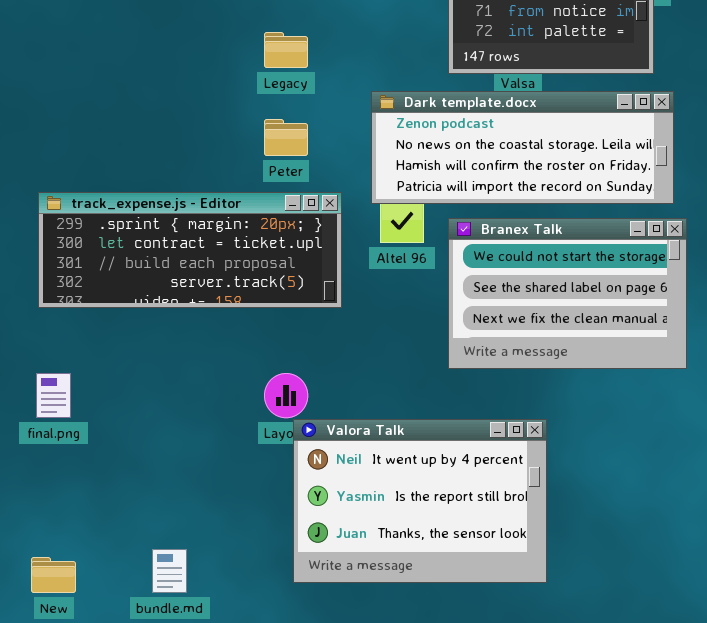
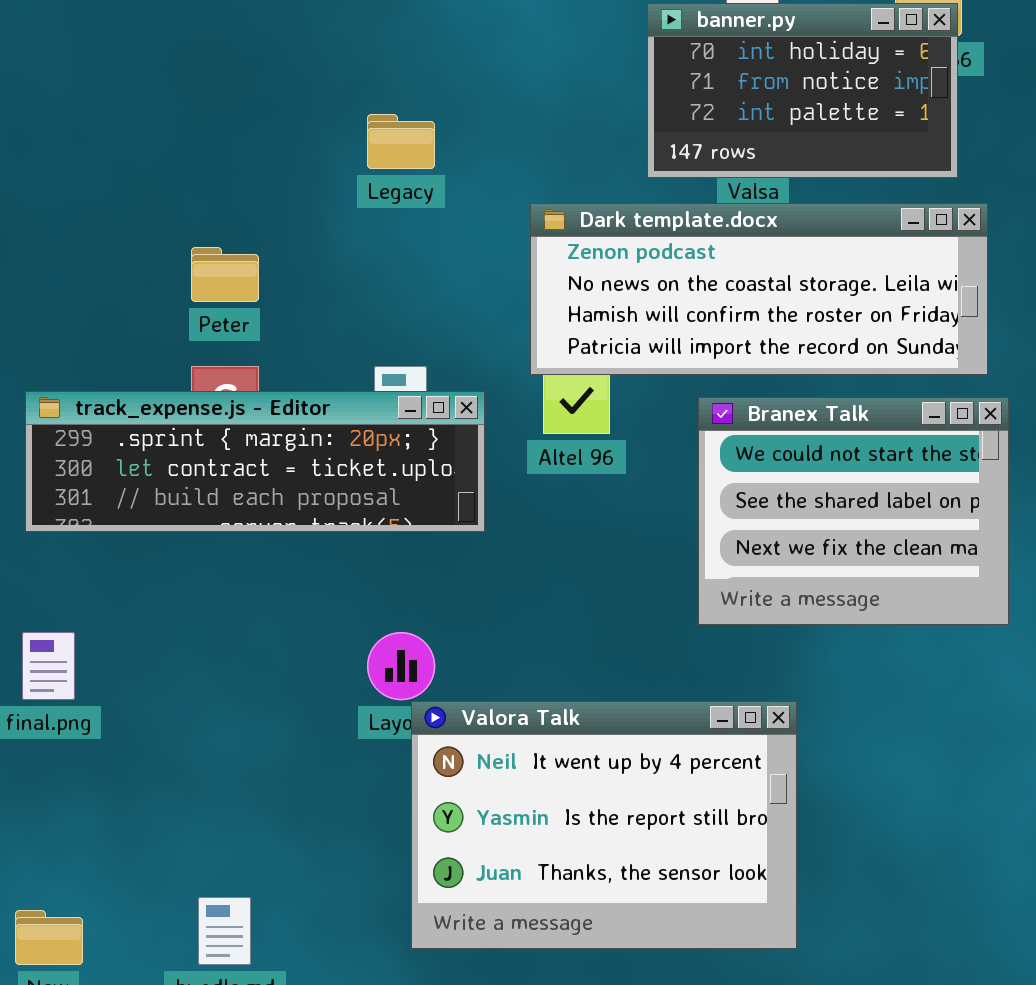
Peter: [264,119,308,156] -> [191,247,259,302], moved
track_expense.js - Editor: [38,192,342,308] -> [25,391,485,532], resized
Branex Talk: [448,218,687,369] -> [698,397,1009,625], resized

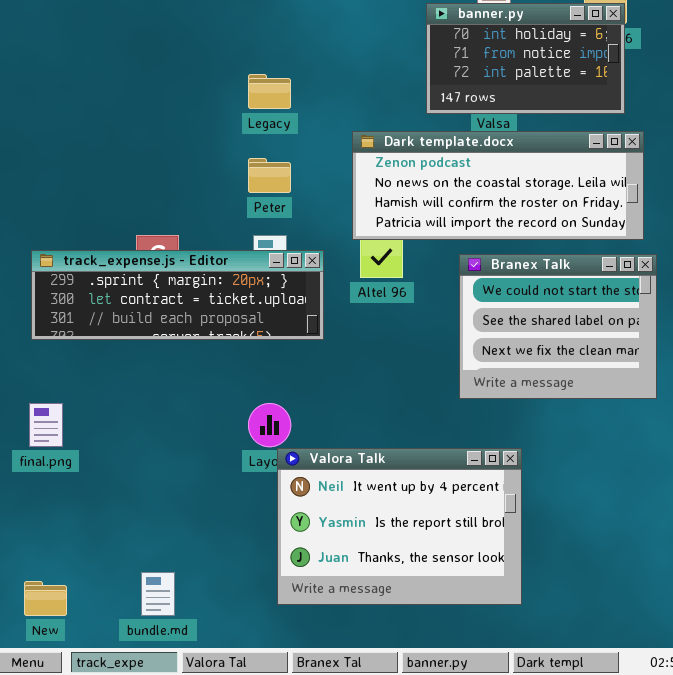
Peter: [191,247,259,302] -> [248,158,291,193], moved

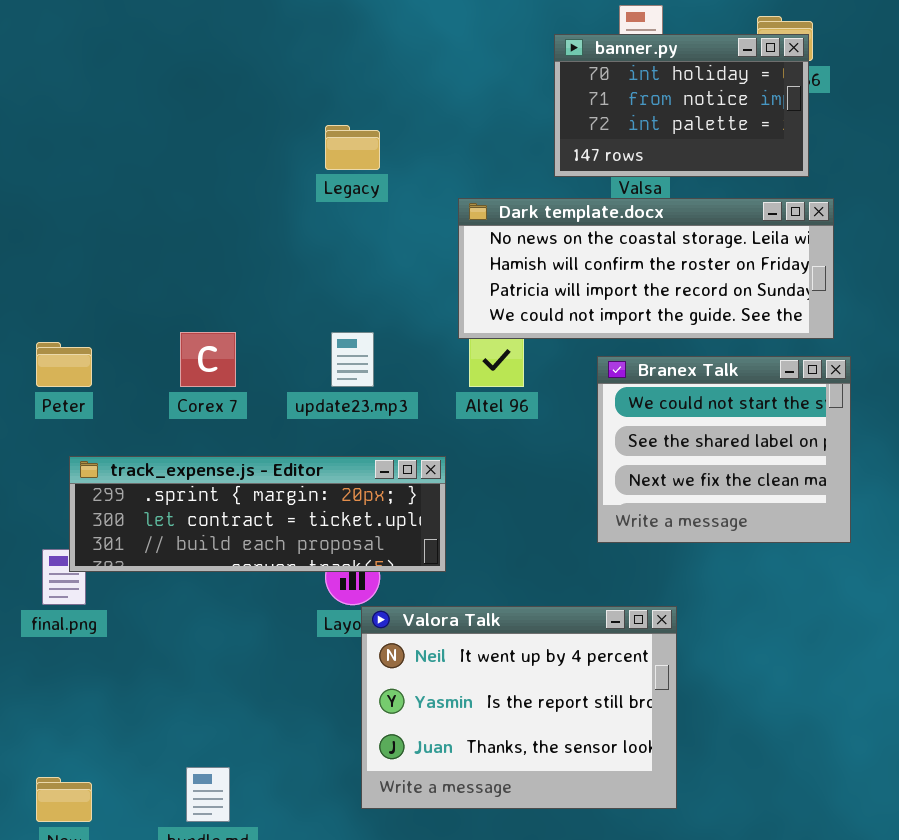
Dark template.docx: [352,131,644,240] -> [458,198,834,339], scrolled down 1 row
Peter: [248,158,291,193] -> [36,342,92,387], moved
track_expense.js - Editor: [31,250,324,340] -> [69,456,446,572], moved

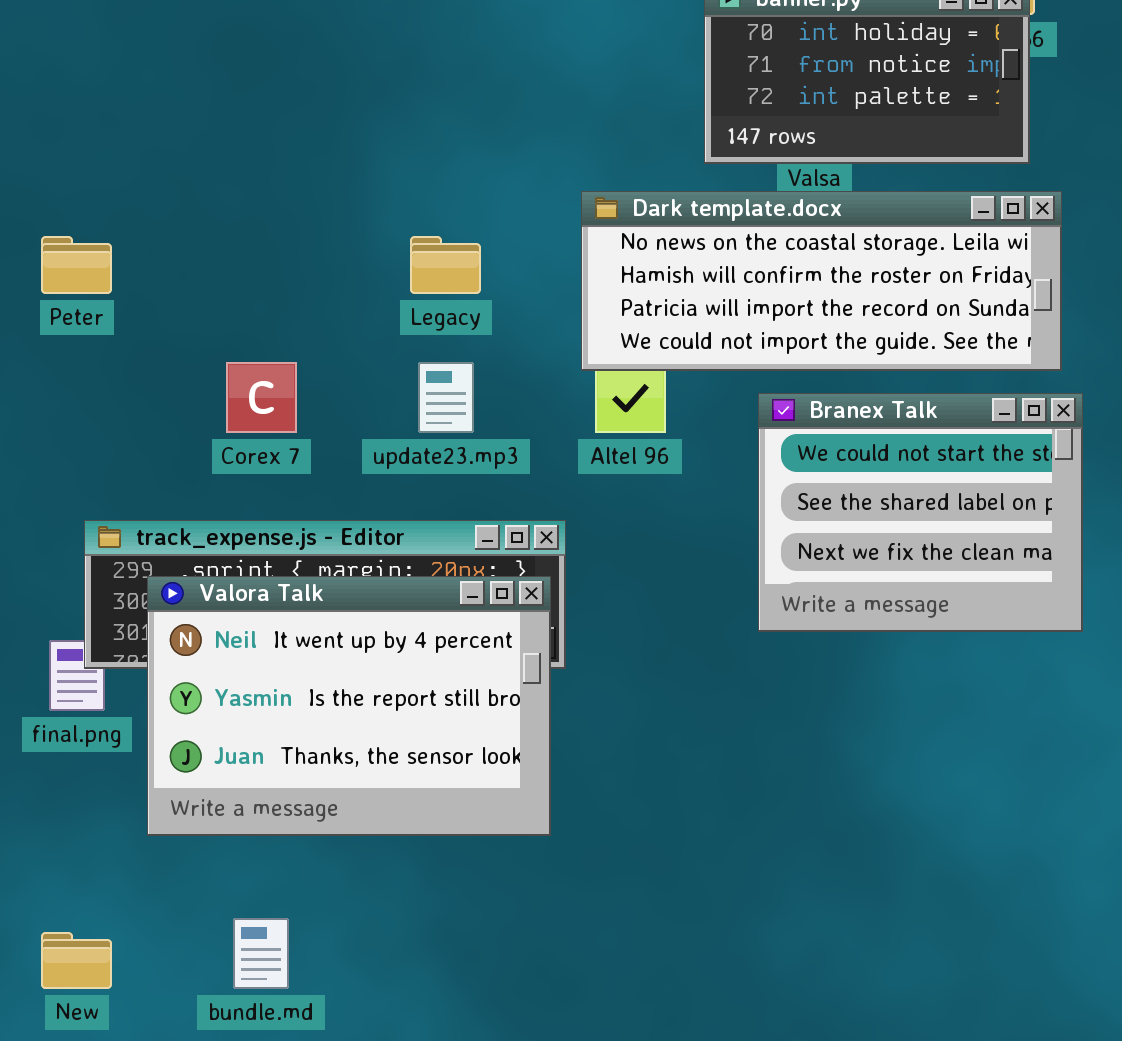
Legacy: [325,125,380,170] -> [410,236,481,294], moved
Peter: [36,342,92,387] -> [41,236,112,294], moved
Valora Talk: [361,606,677,809] -> [147,576,551,836], moved

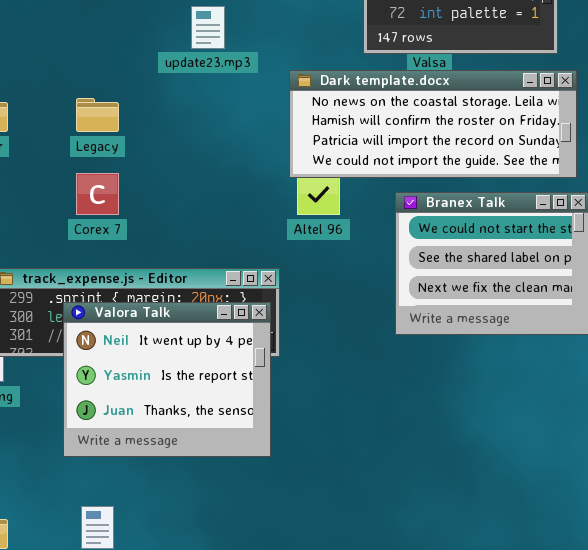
Legacy: [410,236,481,294] -> [76,98,119,132], moved
update23.mp3: [418,362,474,433] -> [191,6,225,49], moved
Valora Talk: [147,576,551,836] -> [63,302,271,457], resized

